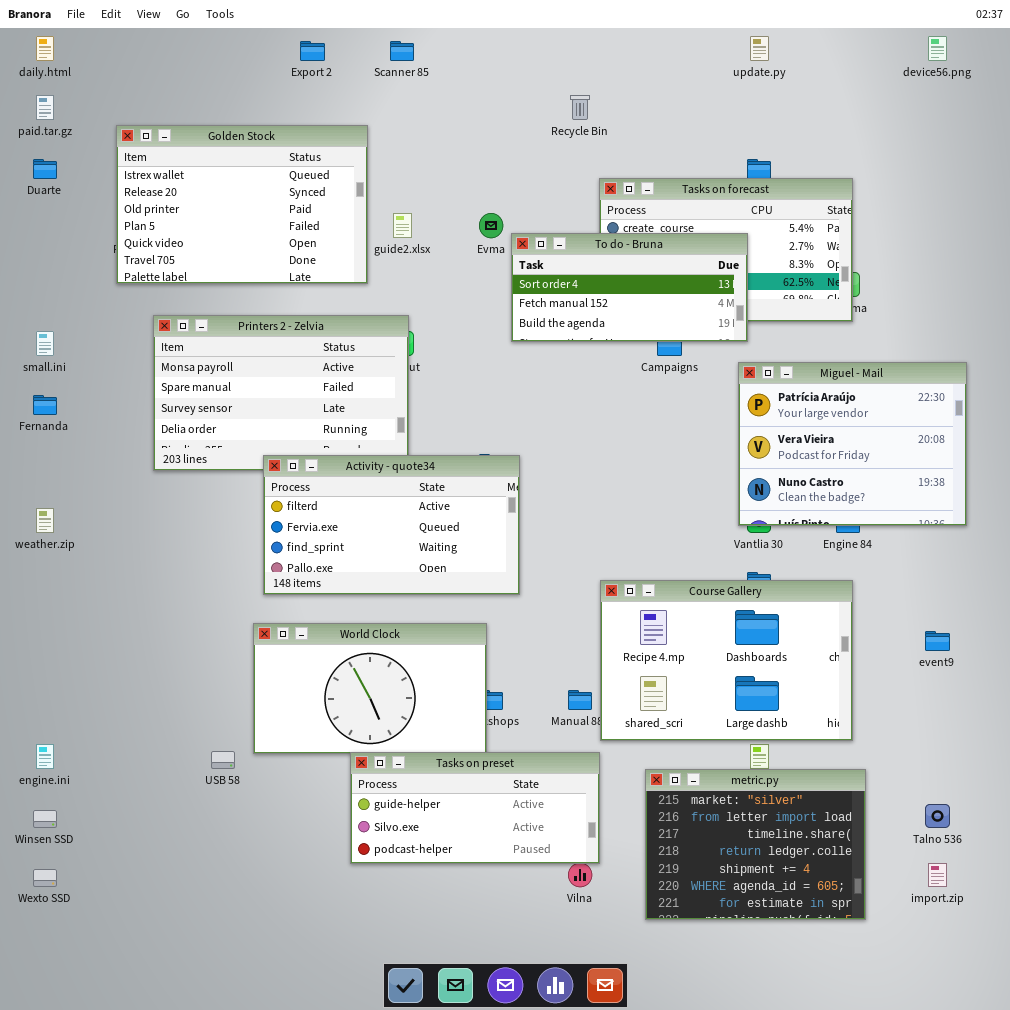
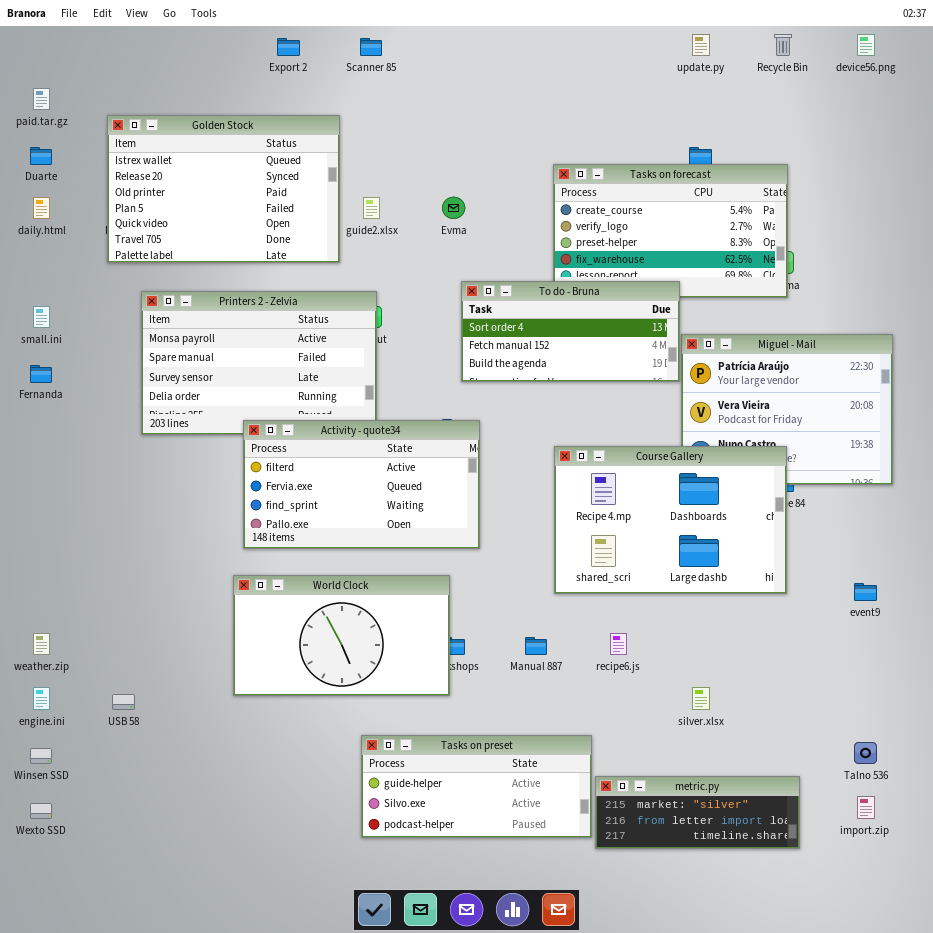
daily.html: [36,36,54,61] -> [33,197,50,219], moved
Recycle Bin: [570,95,590,120] -> [774,34,792,56], moved
To do - Bruna: [511,233,748,342] -> [461,281,680,382], moved
weather.zip: [36,508,54,533] -> [33,633,50,655], moved
Course Gallery: [600,580,853,741] -> [554,446,787,594], moved
USB 58: [211,751,235,769] -> [112,694,135,710], moved
Tasks on preset: [350,752,600,864] -> [361,735,592,838], moved
metric.py: [645,769,866,920] -> [595,776,800,849], resized

